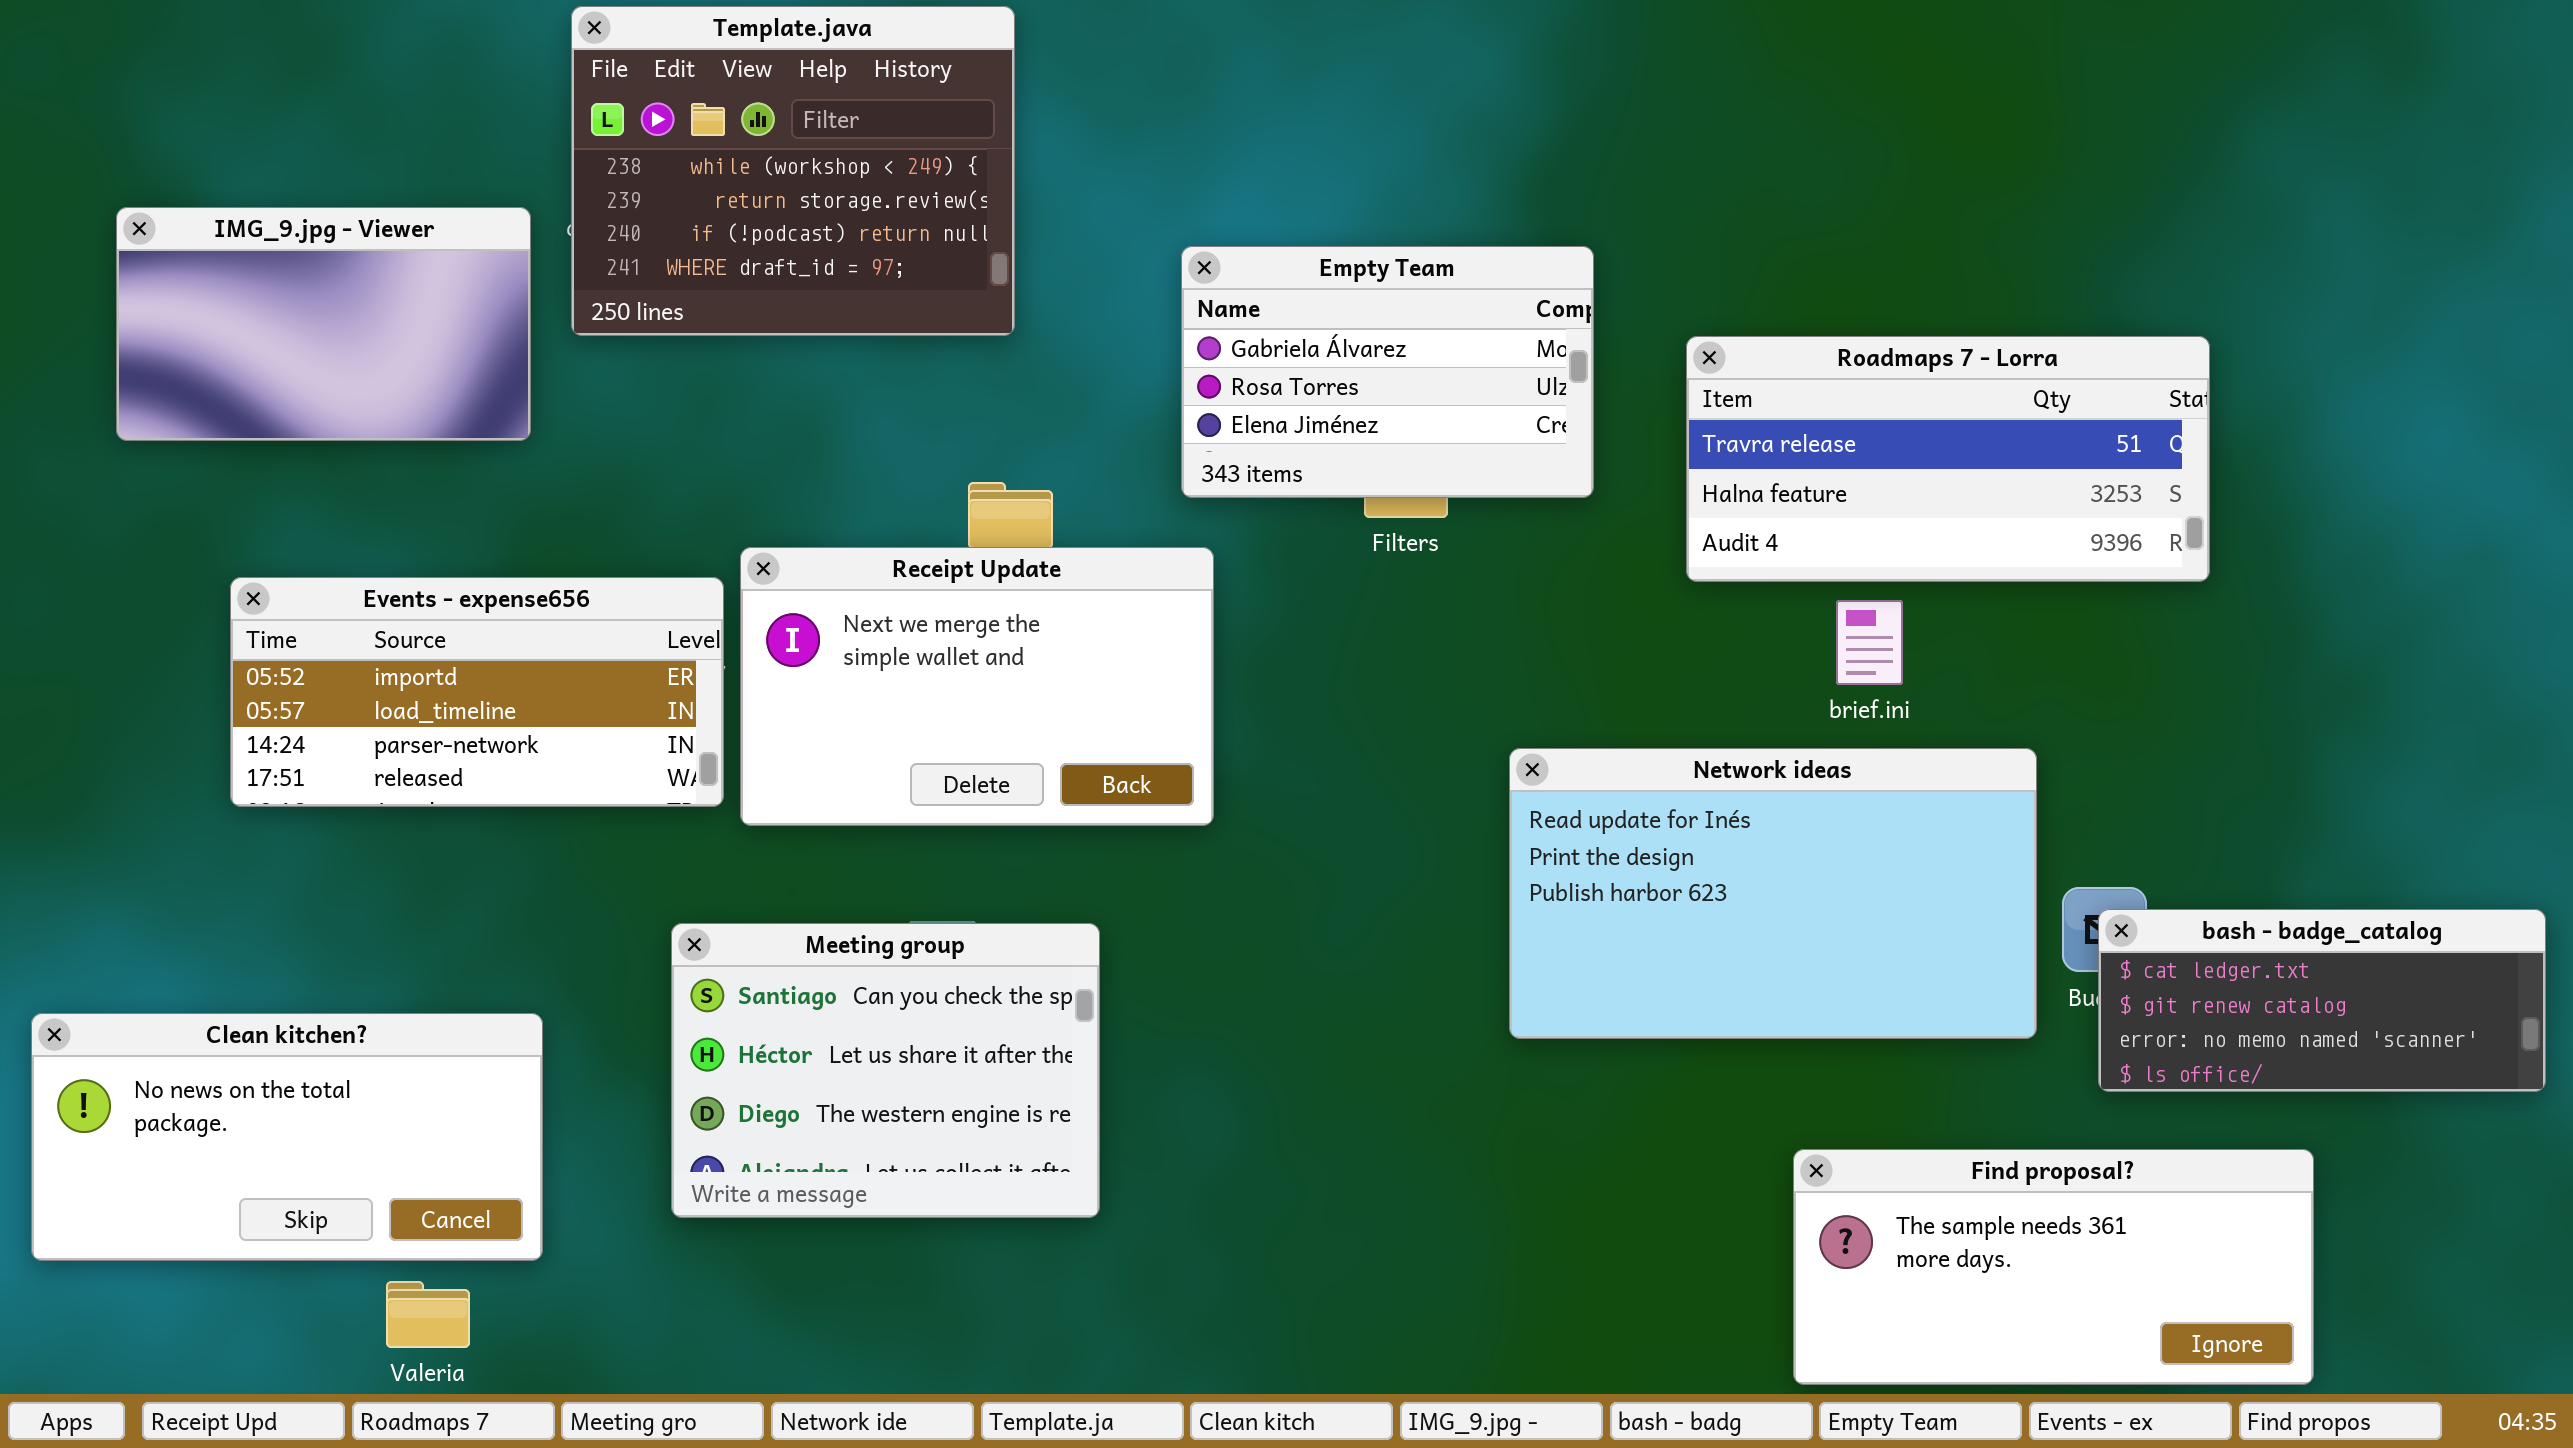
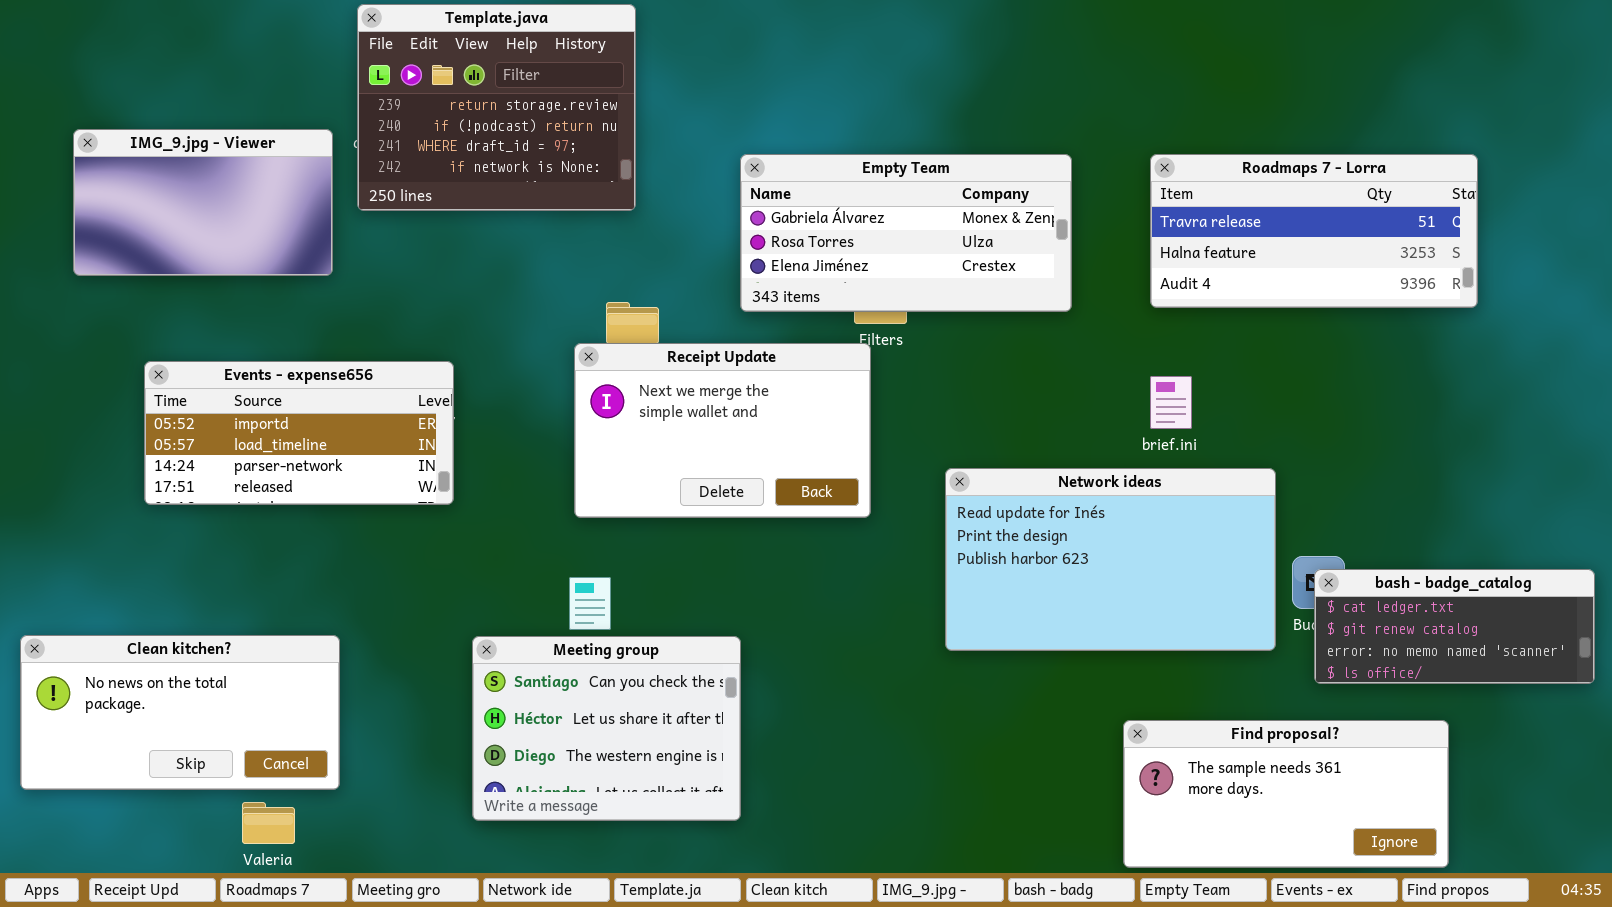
Template.java: [571,6,1015,336] -> [357,4,636,211], scrolled down 1 row
Empty Team: [1181,246,1594,498] -> [740,154,1072,312], resized
Roadmaps 7 - Lorra: [1686,336,2210,582] -> [1150,154,1478,308], moved
Receipt Update: [740,547,1214,826] -> [574,343,871,518], moved
Meeting group: [671,923,1100,1218] -> [472,636,741,821], moved

